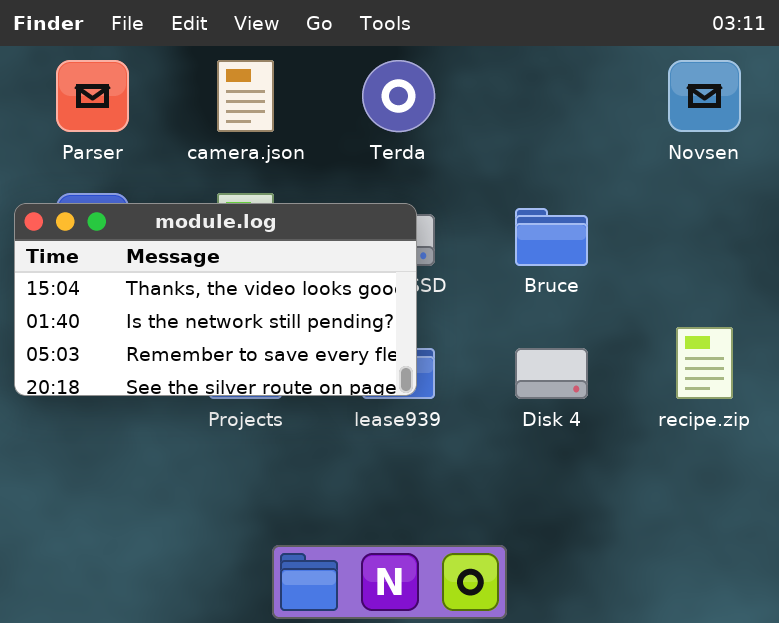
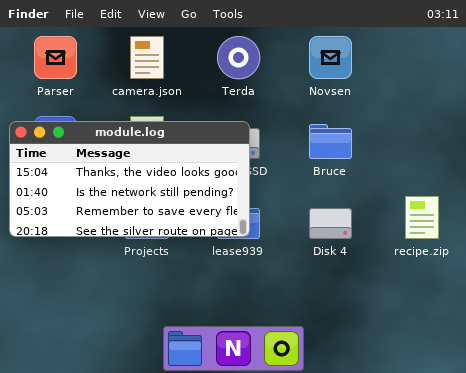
Novsen: [668,60,741,132] -> [309,36,352,79], moved

